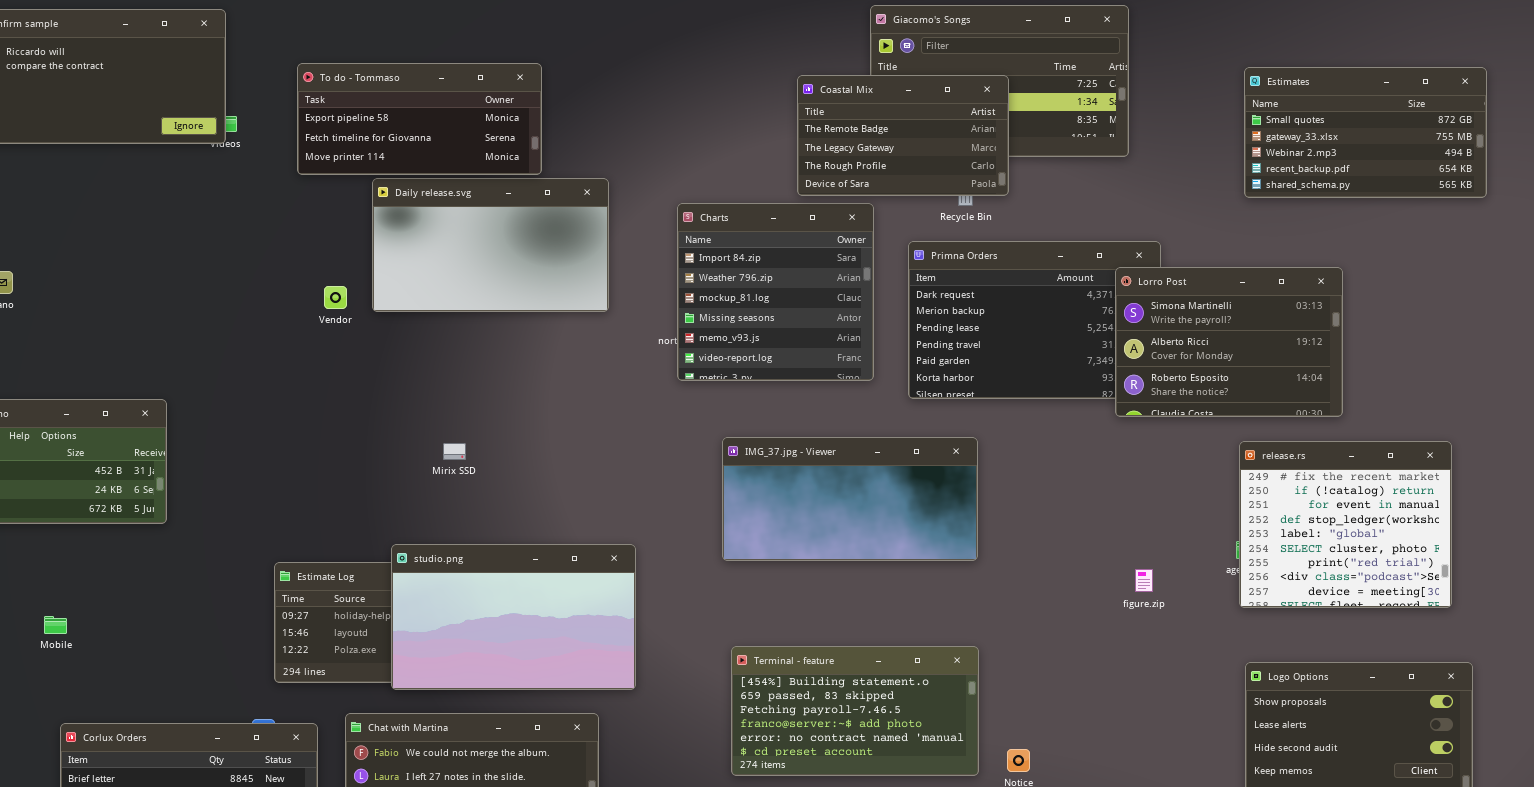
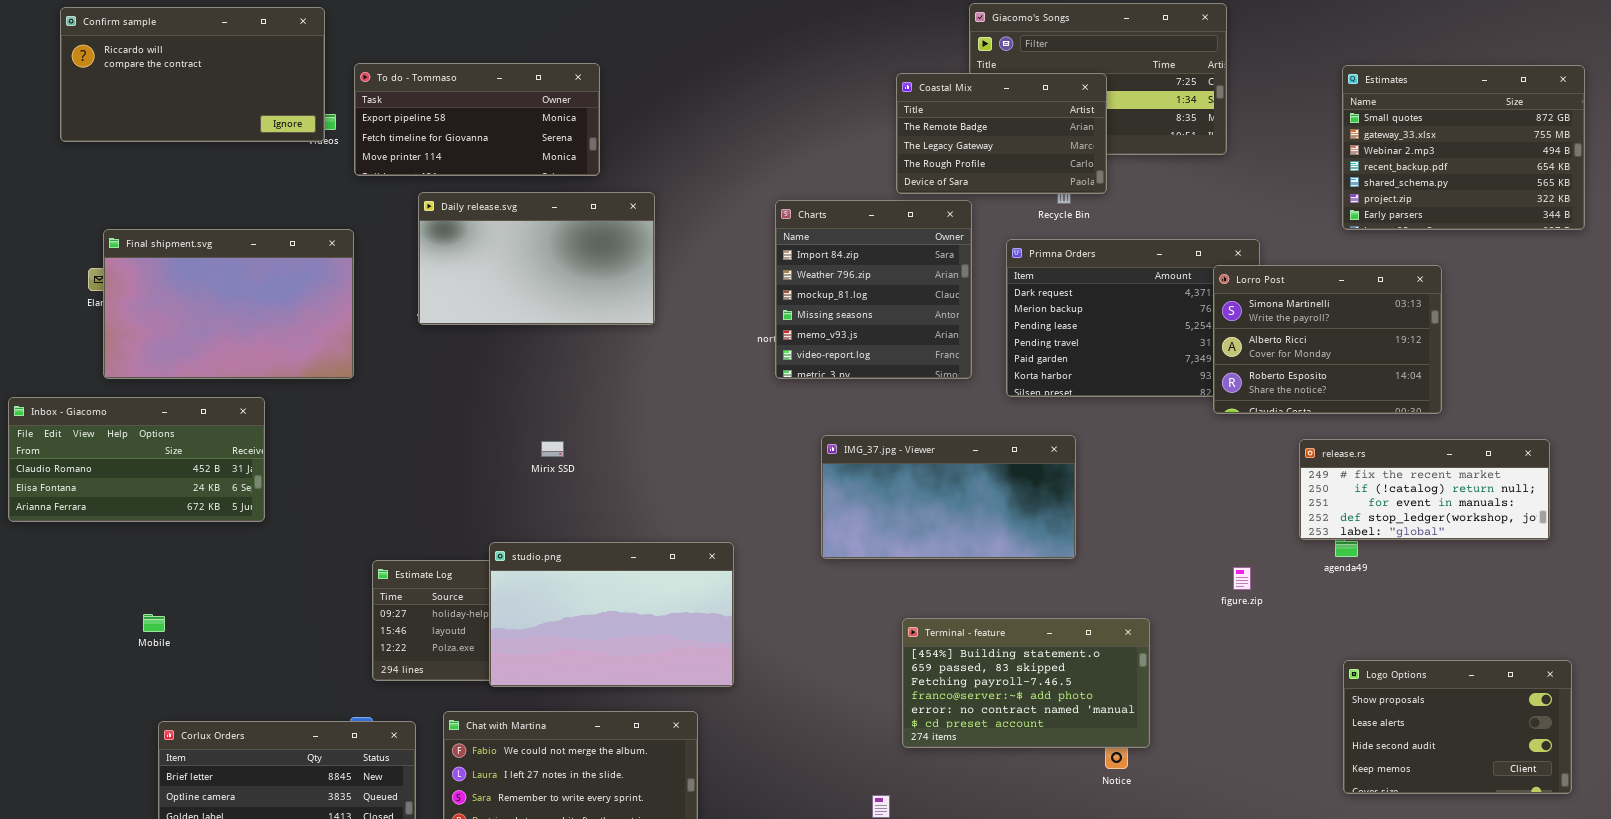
To do - Tommaso: [297,63,542,175] -> [354,63,600,176], moved
Estimates: [1244,67,1487,198] -> [1342,65,1585,230], resized
Daily release.svg: [372,178,609,312] -> [418,192,655,325], moved
Final shipment.svg: none -> [103,229,354,379], opened
release.rs: [1239,441,1452,608] -> [1299,439,1550,540], resized
Terminal - feature: [731,646,979,776] -> [902,618,1150,748], moved

